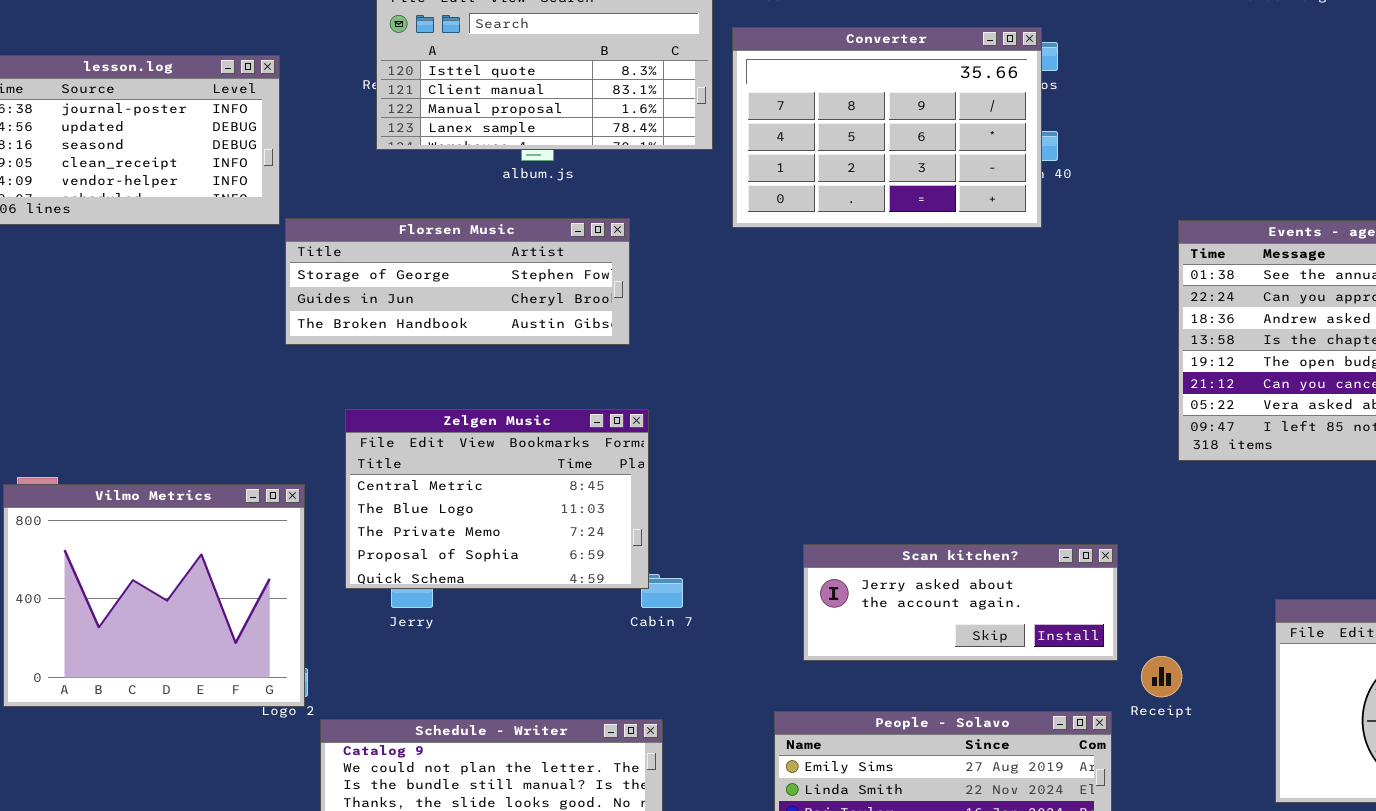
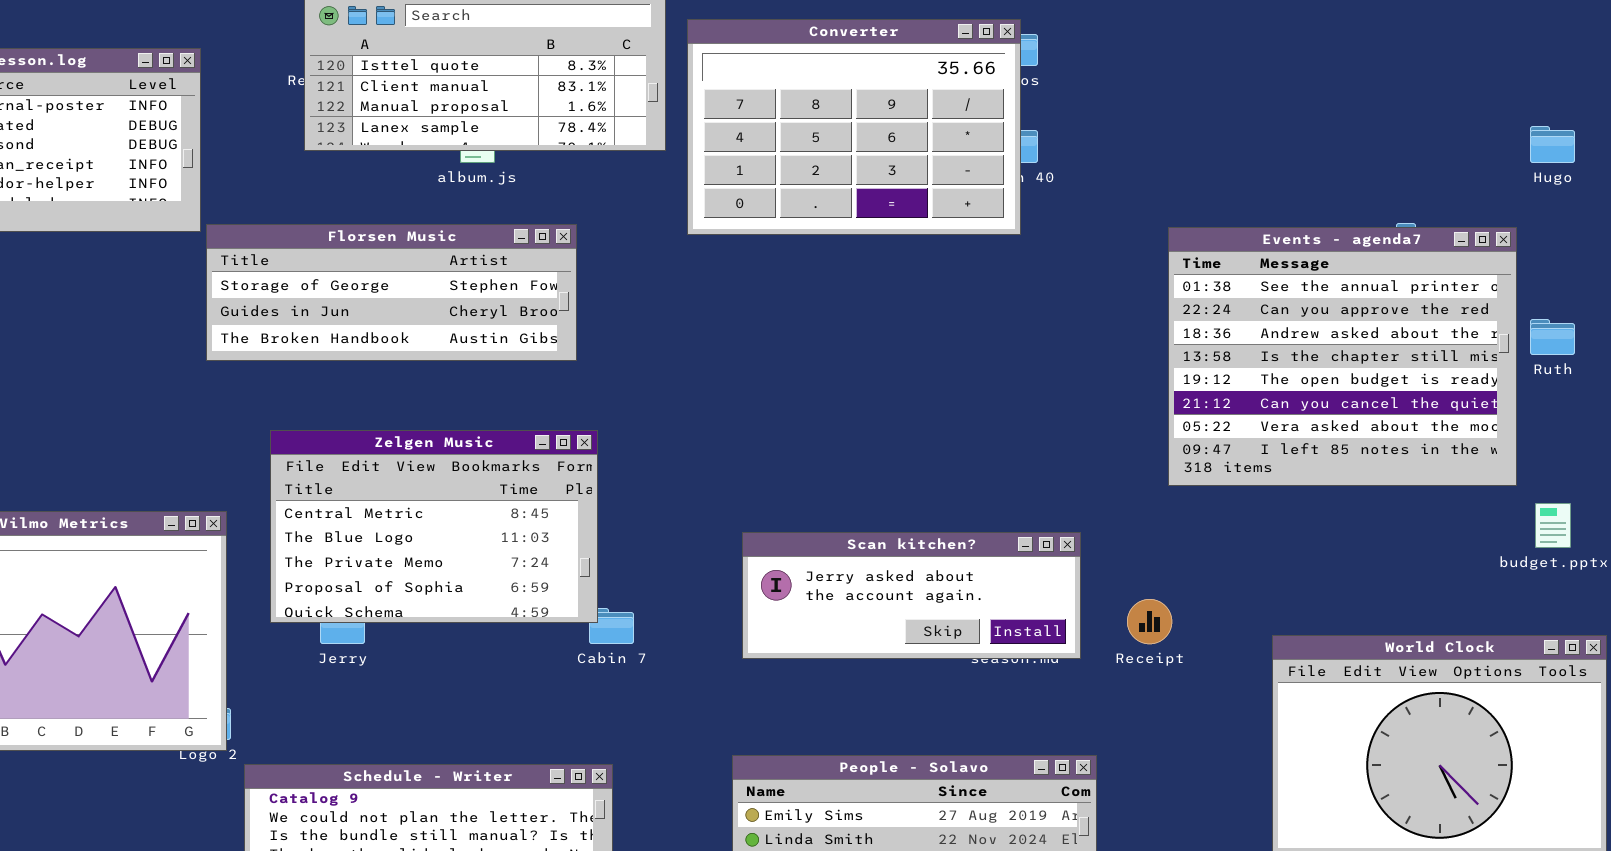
Scan kitchen?: [803,544,1118,661] -> [742,532,1081,659], moved
Receipt: [1141,656,1182,697] -> [1127,599,1172,644], moved

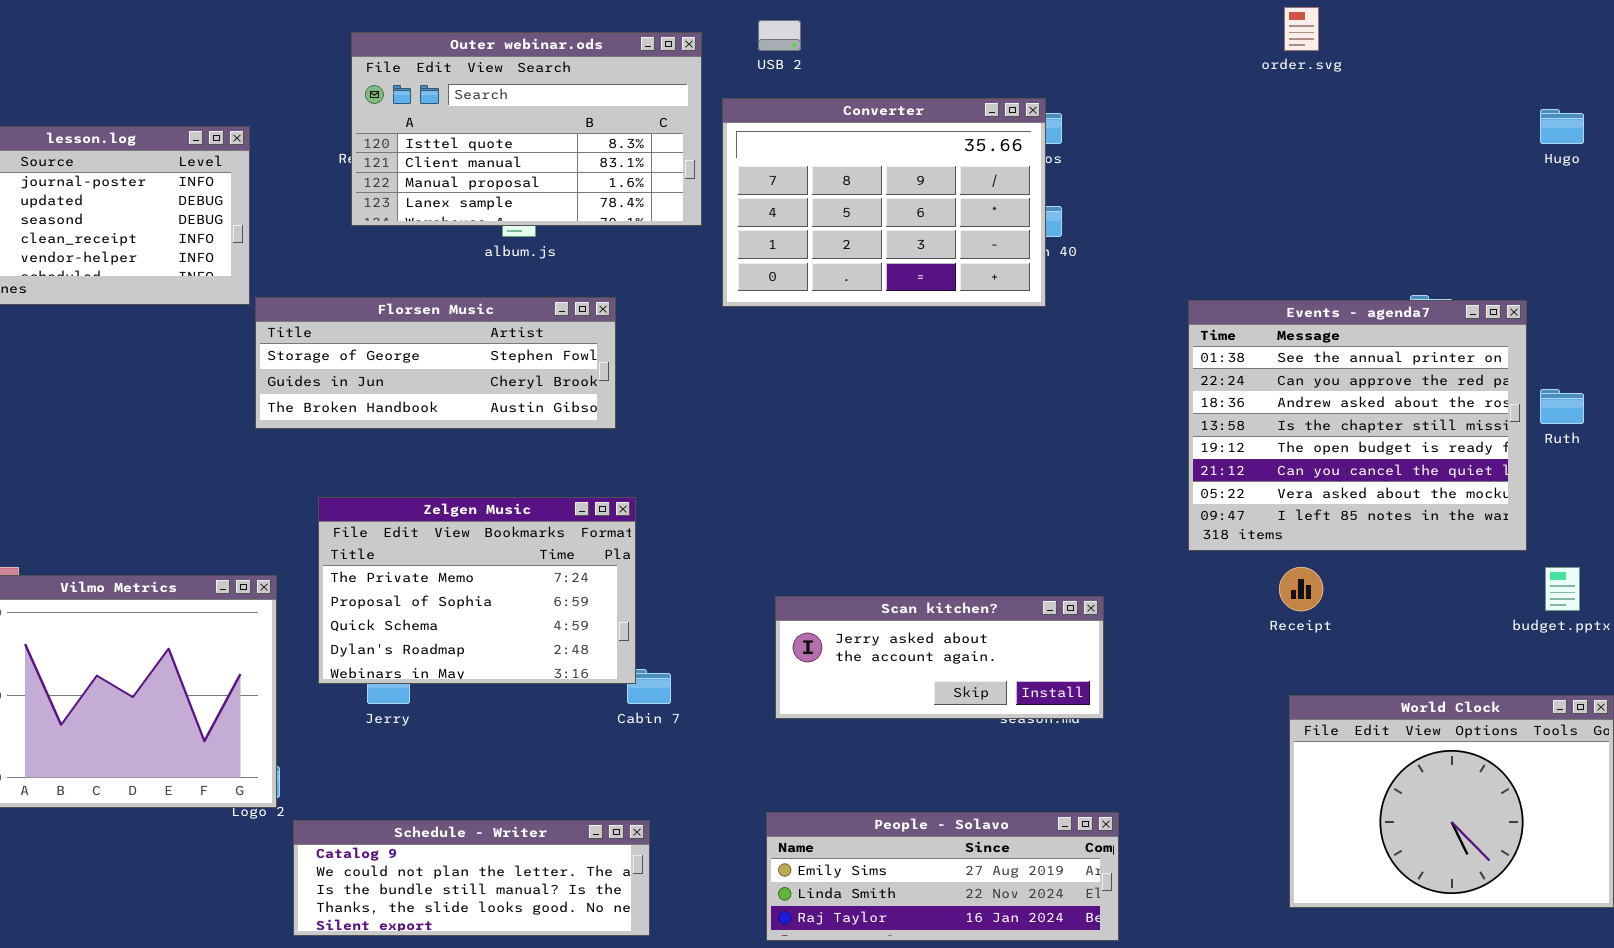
Hugo: [1530,126,1575,163] -> [1540,109,1584,144], moved
Zelgen Music: [270,430,598,623] -> [318,497,636,684], scrolled down 2 rows
Receipt: [1127,599,1172,644] -> [1279,567,1323,611], moved

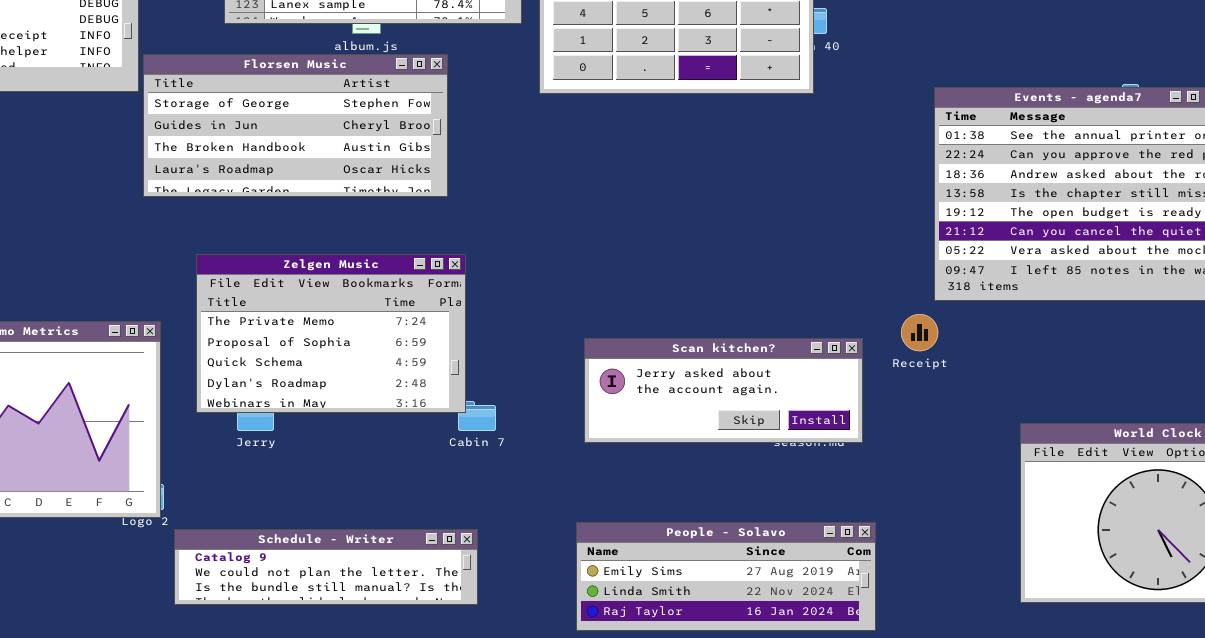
Florsen Music: [255,297,616,429] -> [143,54,448,197], resized
Receipt: [1279,567,1323,611] -> [901,314,938,351], moved
Schedule - Writer: [293,820,650,936] -> [174,529,478,605], resized

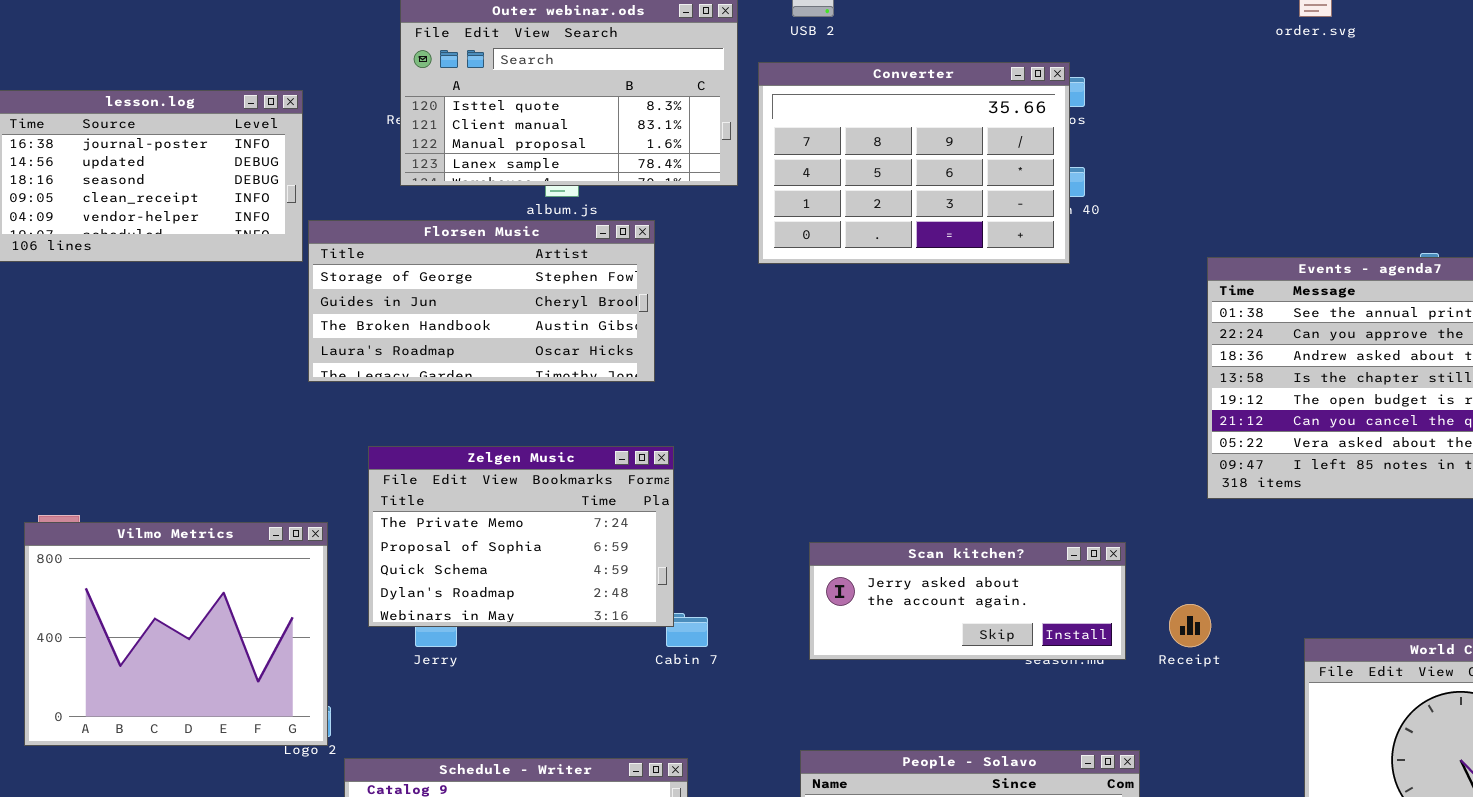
Receipt: [901,314,938,351] -> [1169,604,1211,647], moved

